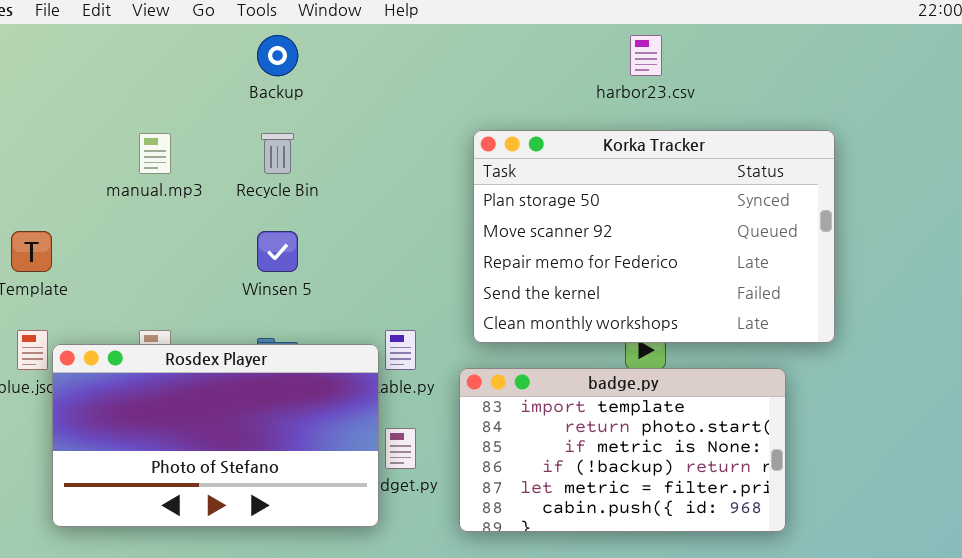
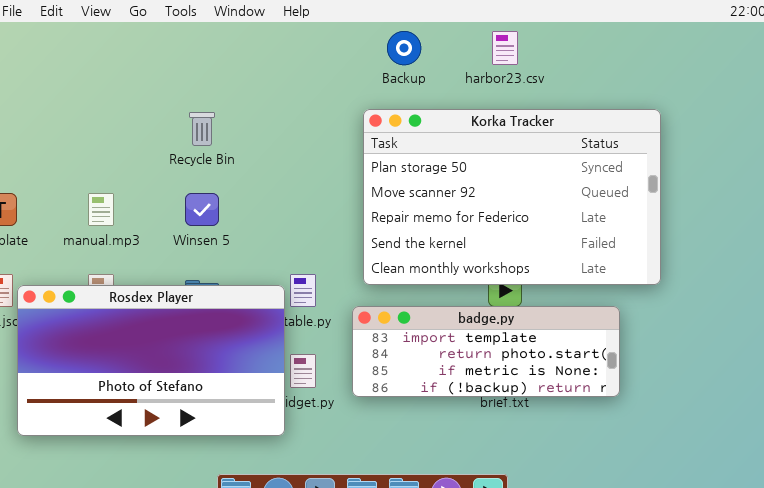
Backup: [257,35,298,76] -> [387,31,421,65], moved
manual.mp3: [139,133,171,174] -> [88,193,114,226], moved
badge.py: [459,368,786,532] -> [352,306,620,397], resized

